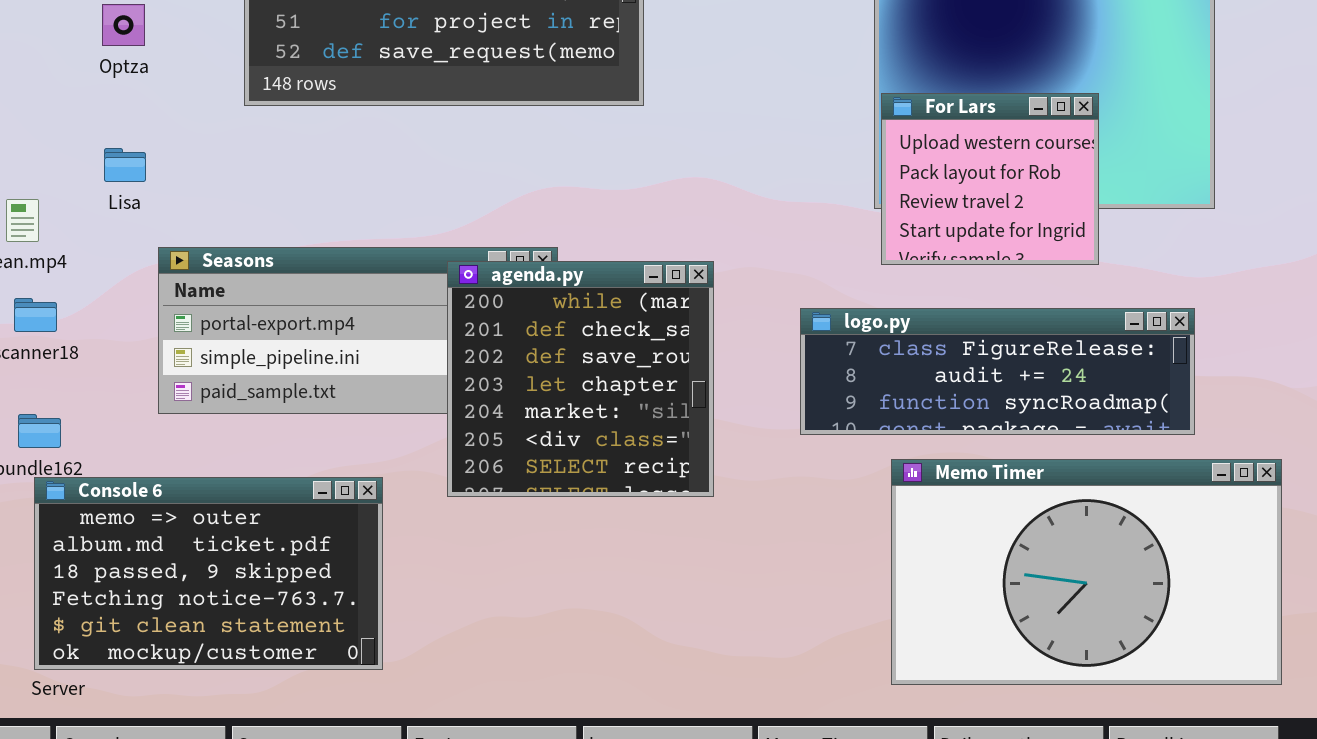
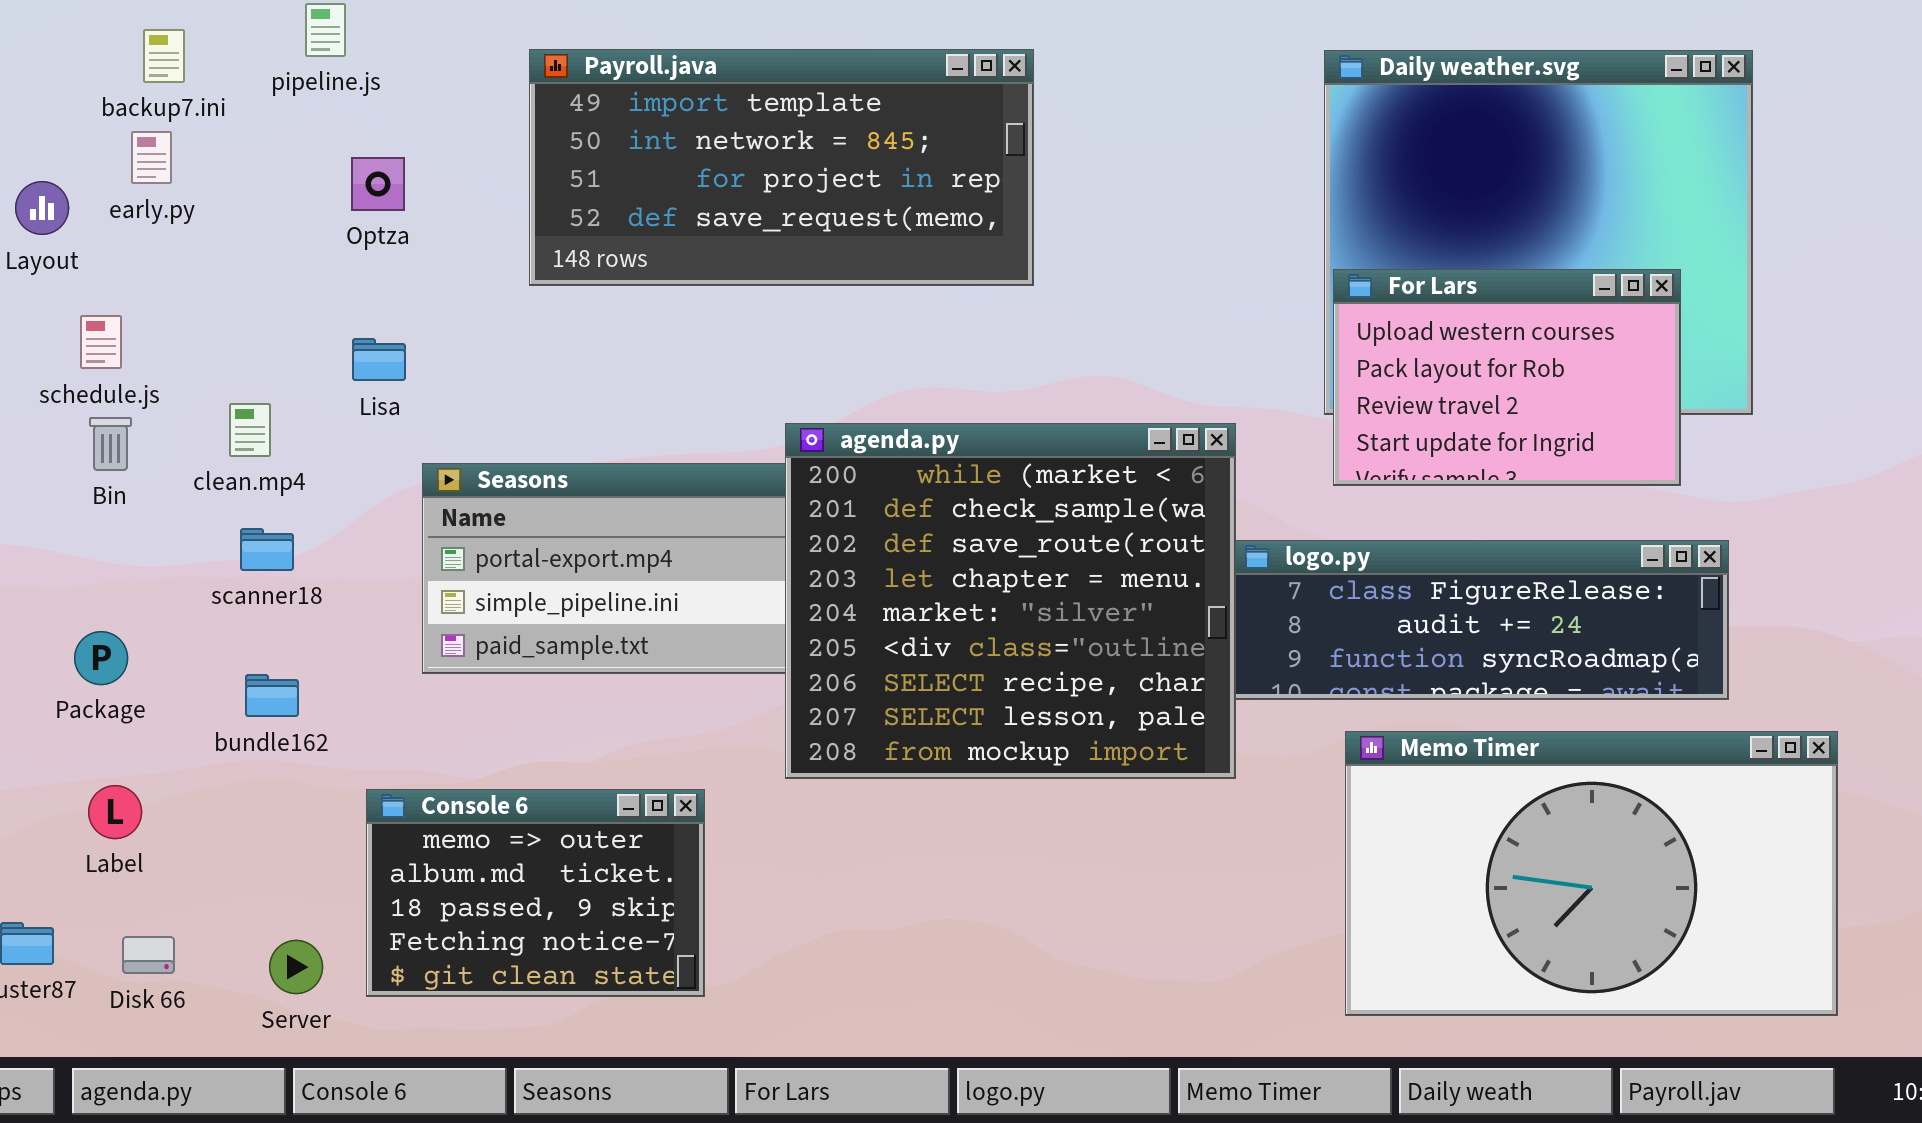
For Lars: [881,93,1099,265] -> [1333,269,1681,486], resized
agenda.py: [447,261,714,497] -> [785,423,1236,779], resized
Console 6: [34,477,383,670] -> [366,789,705,997], resized

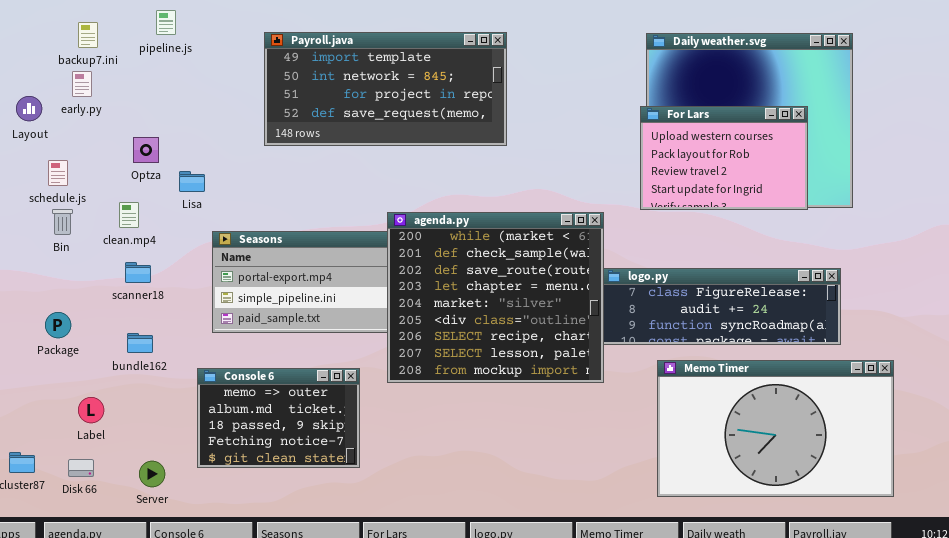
Optza: [351,157,405,211] -> [133,137,159,163], moved
For Lars: [1333,269,1681,486] -> [640,106,808,210], moved
Label: [88,785,142,839] -> [78,397,104,423], moved
Console 6: [366,789,705,997] -> [197,368,360,468], moved

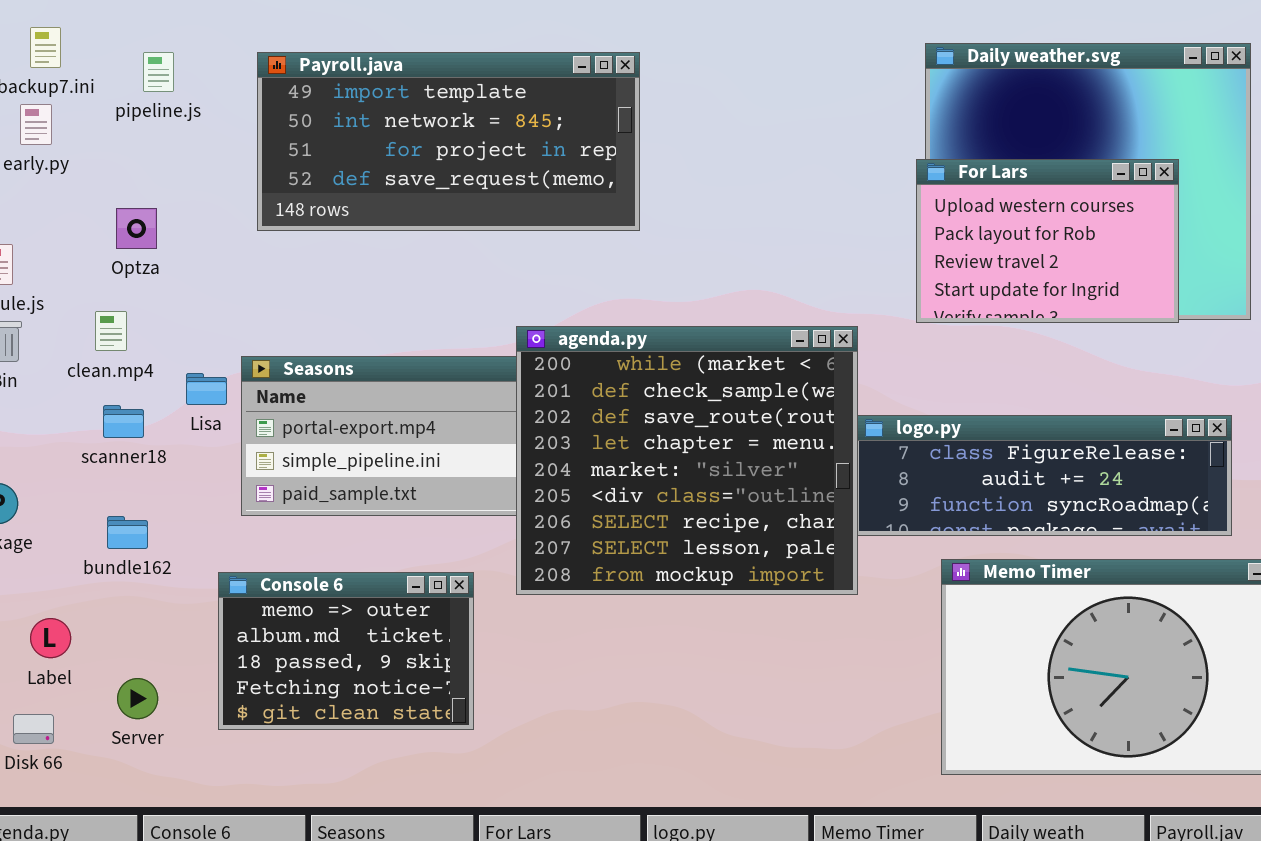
pipeline.js: [156,10,176,35] -> [143,52,174,92], moved
Payroll.java: [264,32,507,146] -> [257,52,640,231], moved
Lisa: [179,171,205,192] -> [186,373,227,405], moved
Server: [139,461,165,487] -> [117,678,158,719], moved

